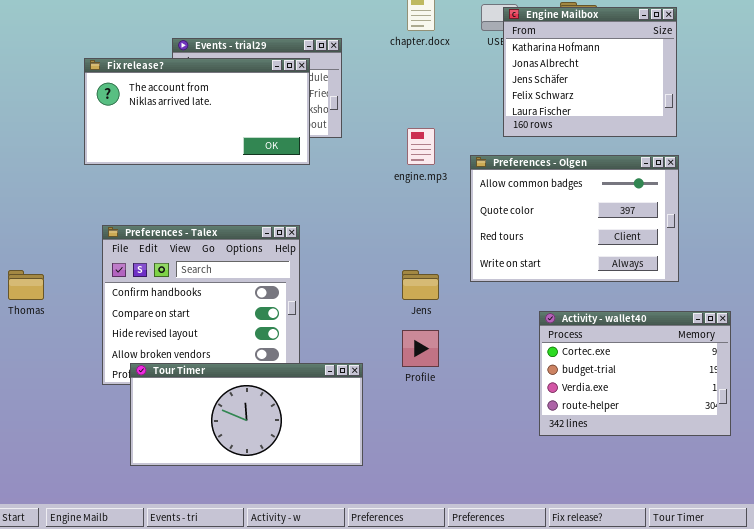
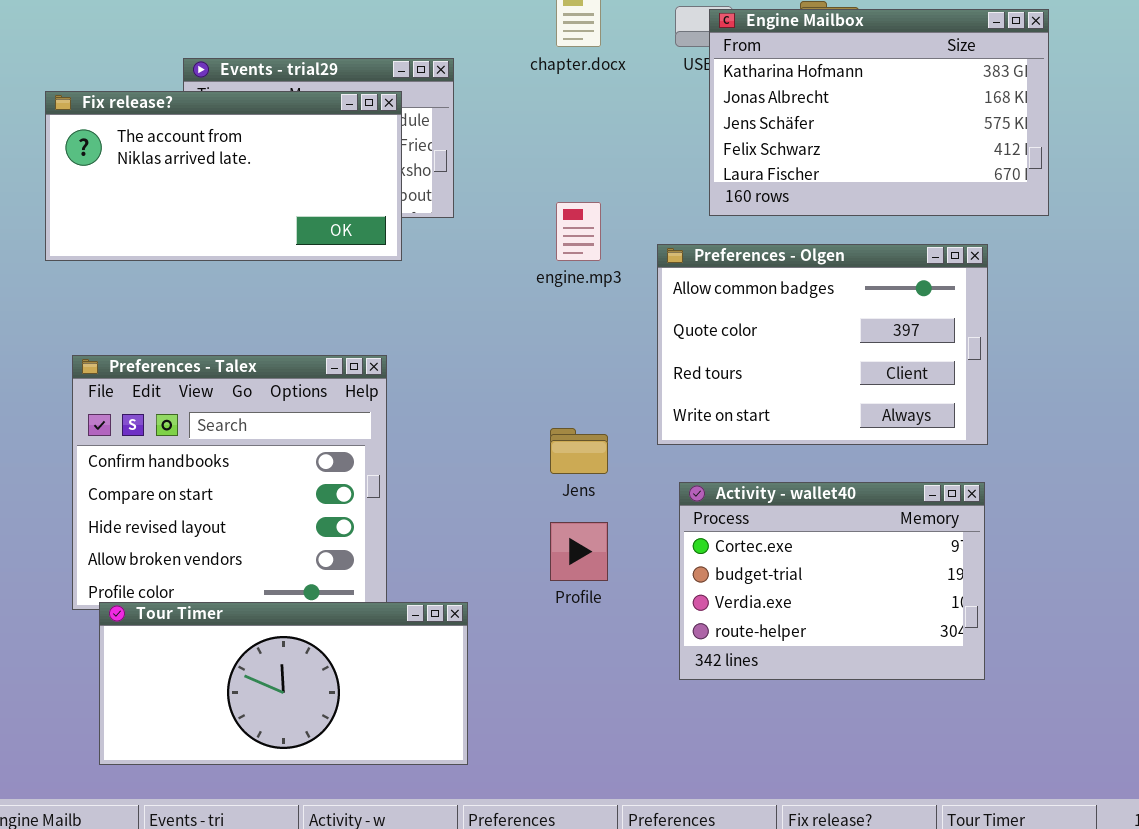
Engine Mailbox: [503,7,677,137] -> [709,9,1049,216], resized
Activity - wallet40: [539,311,731,436] -> [679,482,985,680], moved
Tour Timer: [130,363,363,466] -> [99,602,468,765], moved

